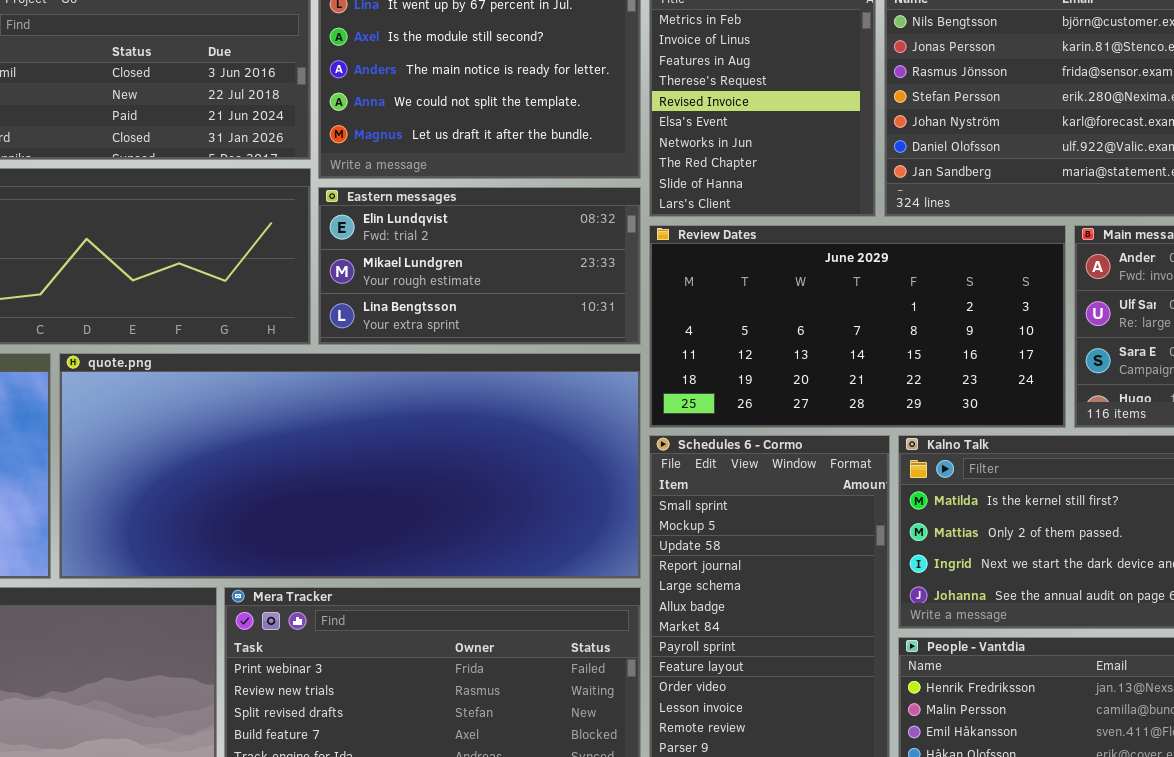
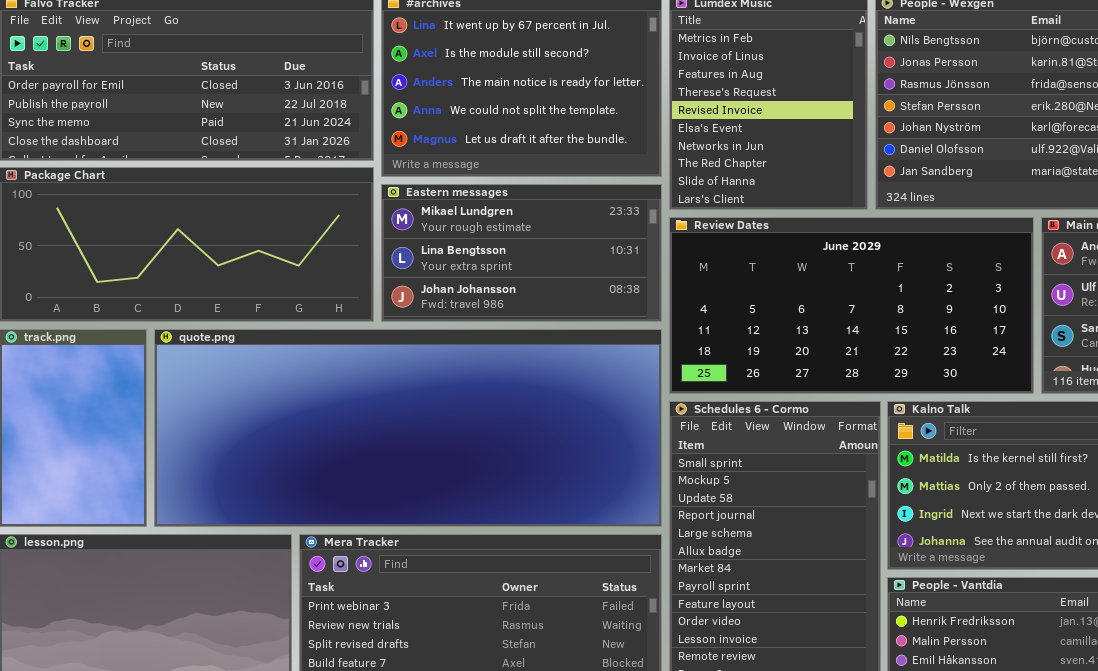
Eastern messages: [318,187,641,345] -> [381,184,662,322], scrolled down 1 row

